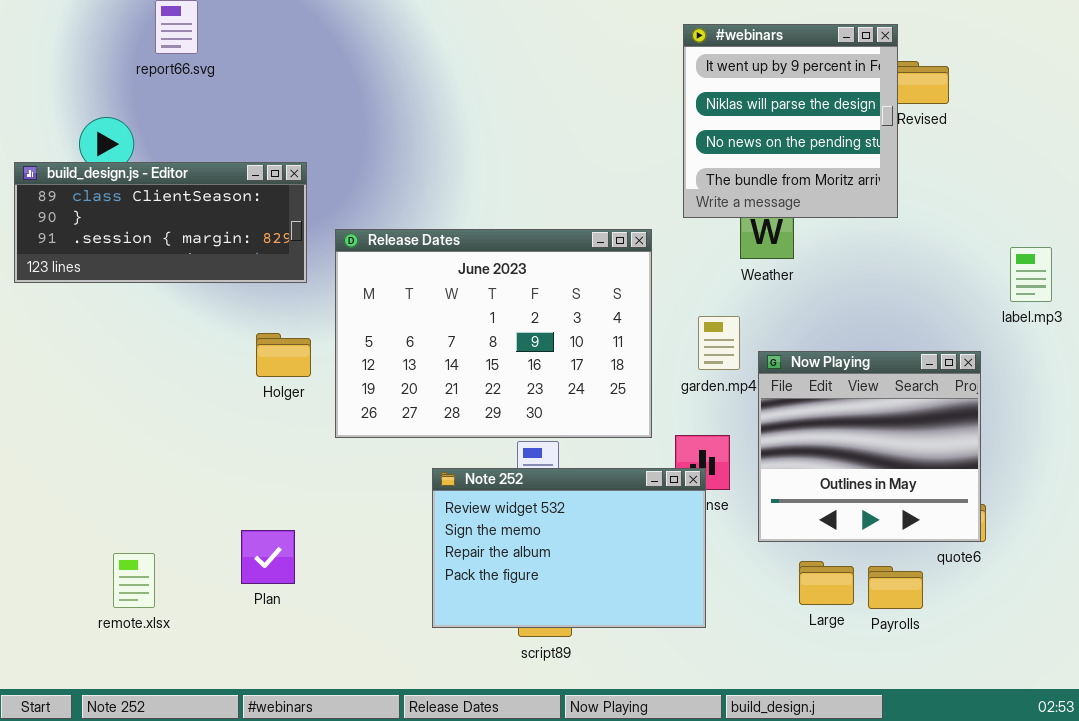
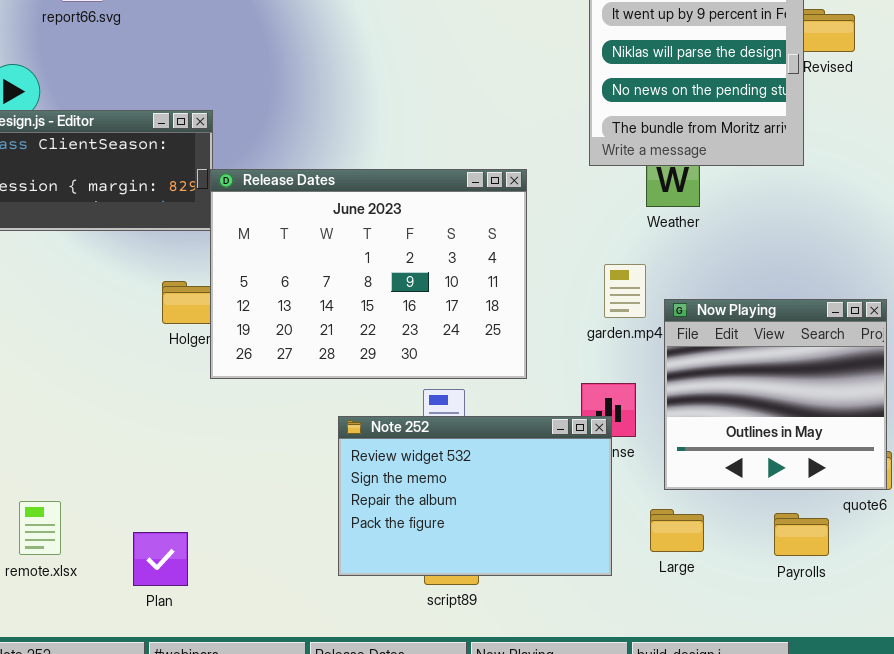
Release Dates: [335,229,652,438] -> [210,169,527,379], moved
Plan: [241,530,295,584] -> [133,532,188,586], moved
Large: [799,561,854,605] -> [650,509,704,552], moved

